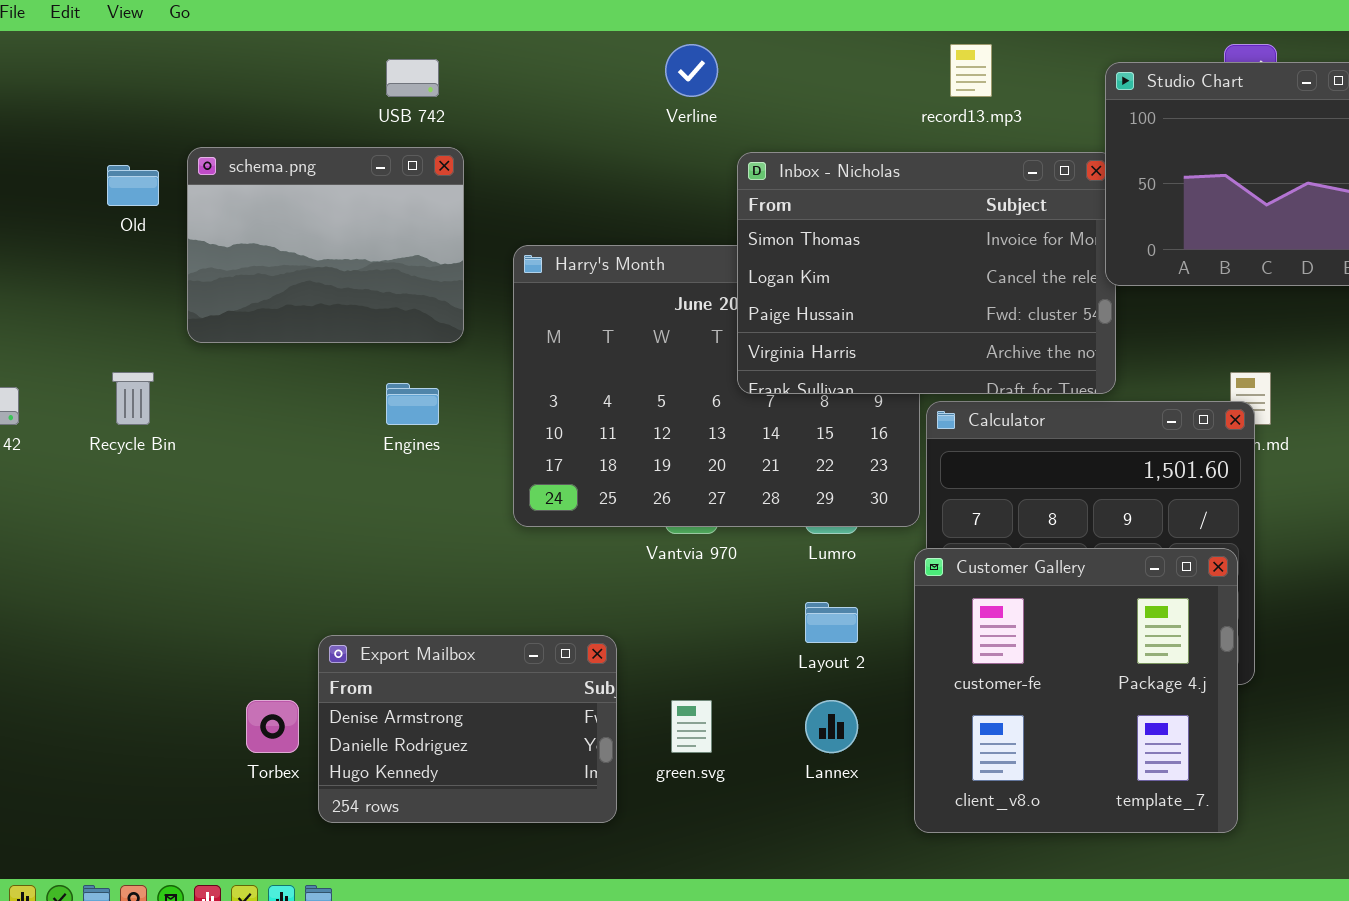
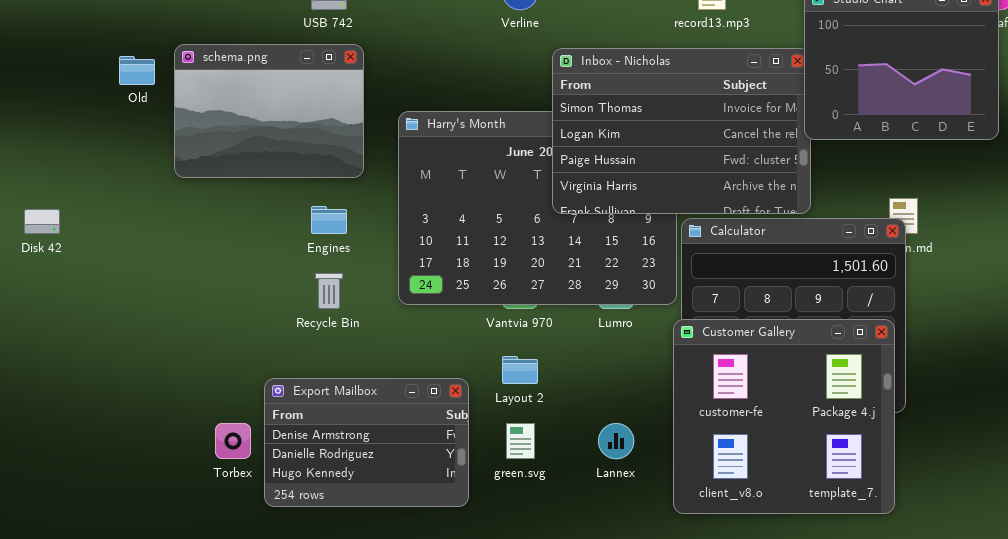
Recycle Bin: [112,372,154,425] -> [315,273,343,309], moved
Layout 2: [805,602,858,643] -> [502,356,538,384], moved

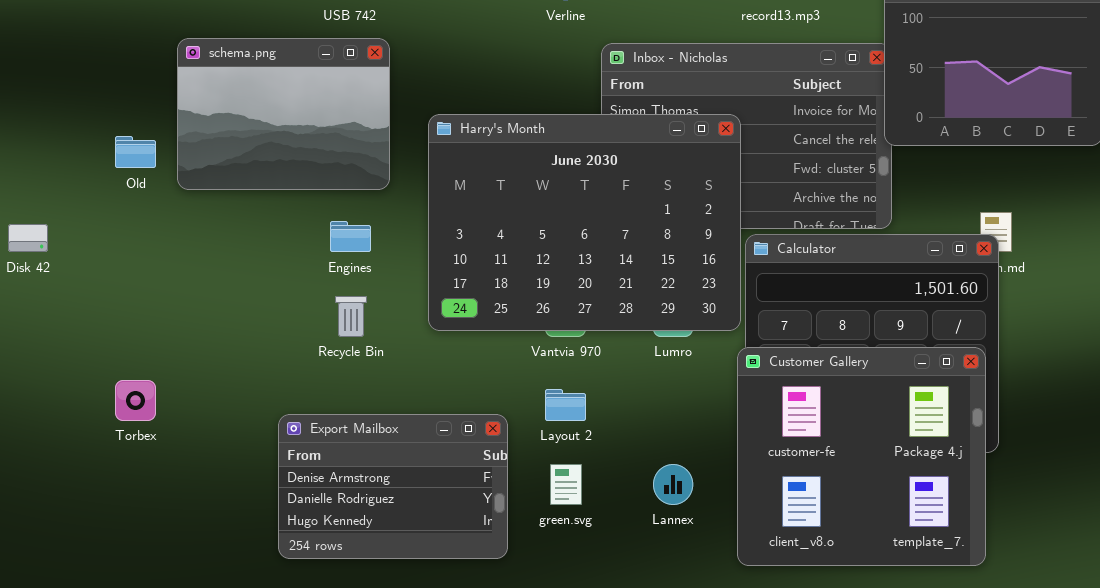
Old: [119,56,155,85] -> [115,136,156,168], moved
Harry's Month: [398,111,677,305] -> [428,114,741,331], raised
Torbex: [215,423,251,459] -> [115,380,156,421], moved

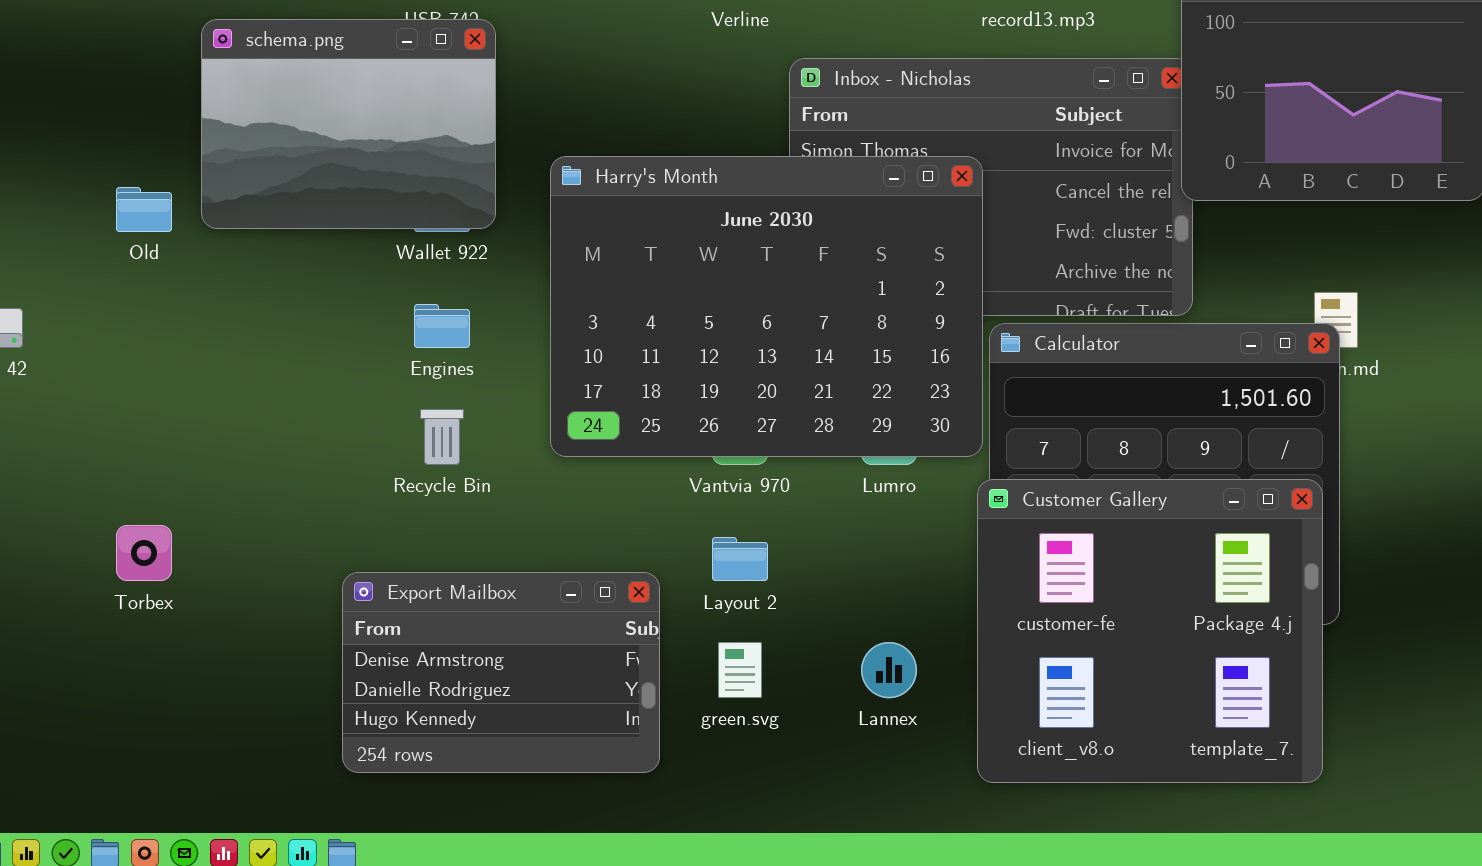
schema.png: [177,38,390,190] -> [201,19,496,229], moved

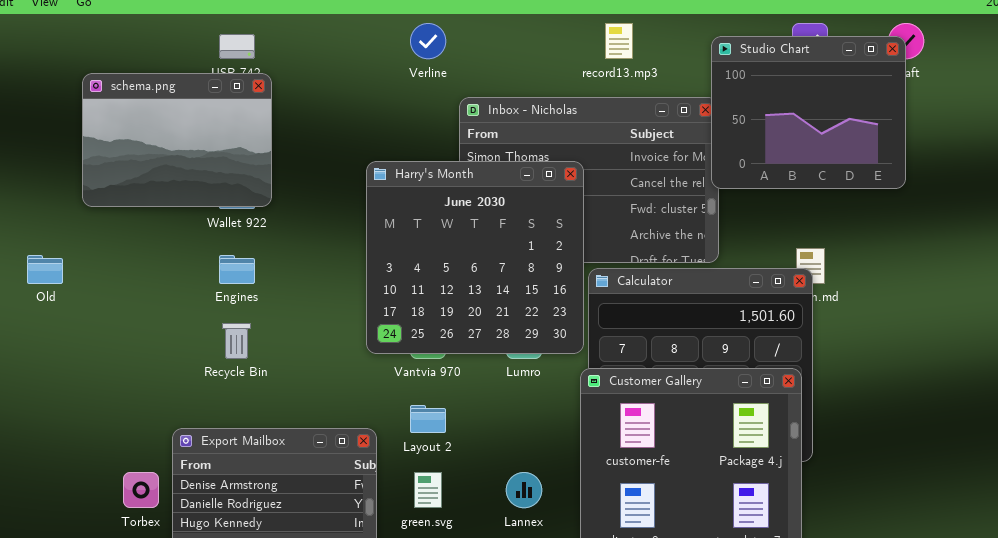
Harry's Month: [550,156,983,457] -> [366,161,584,354], resized
Old: [116,187,172,232] -> [27,255,63,284], moved
Torbex: [116,525,172,581] -> [123,472,159,508], moved

